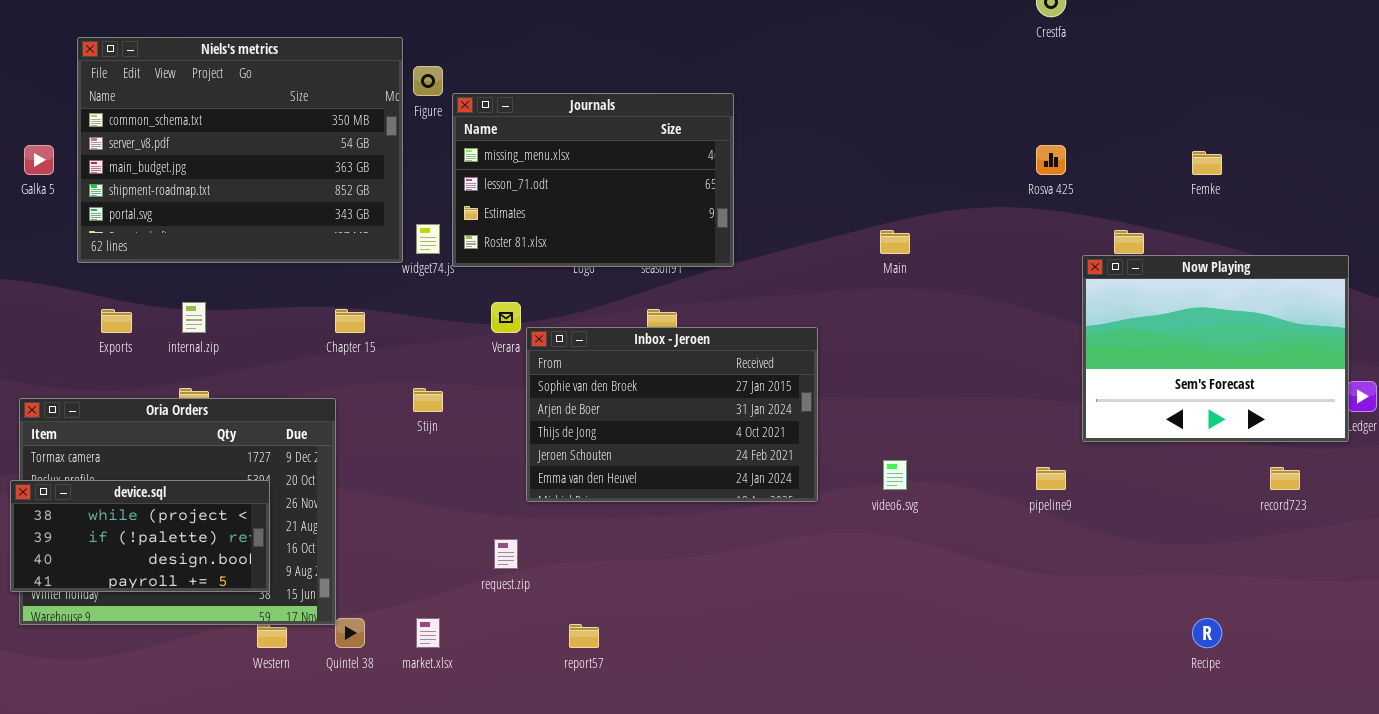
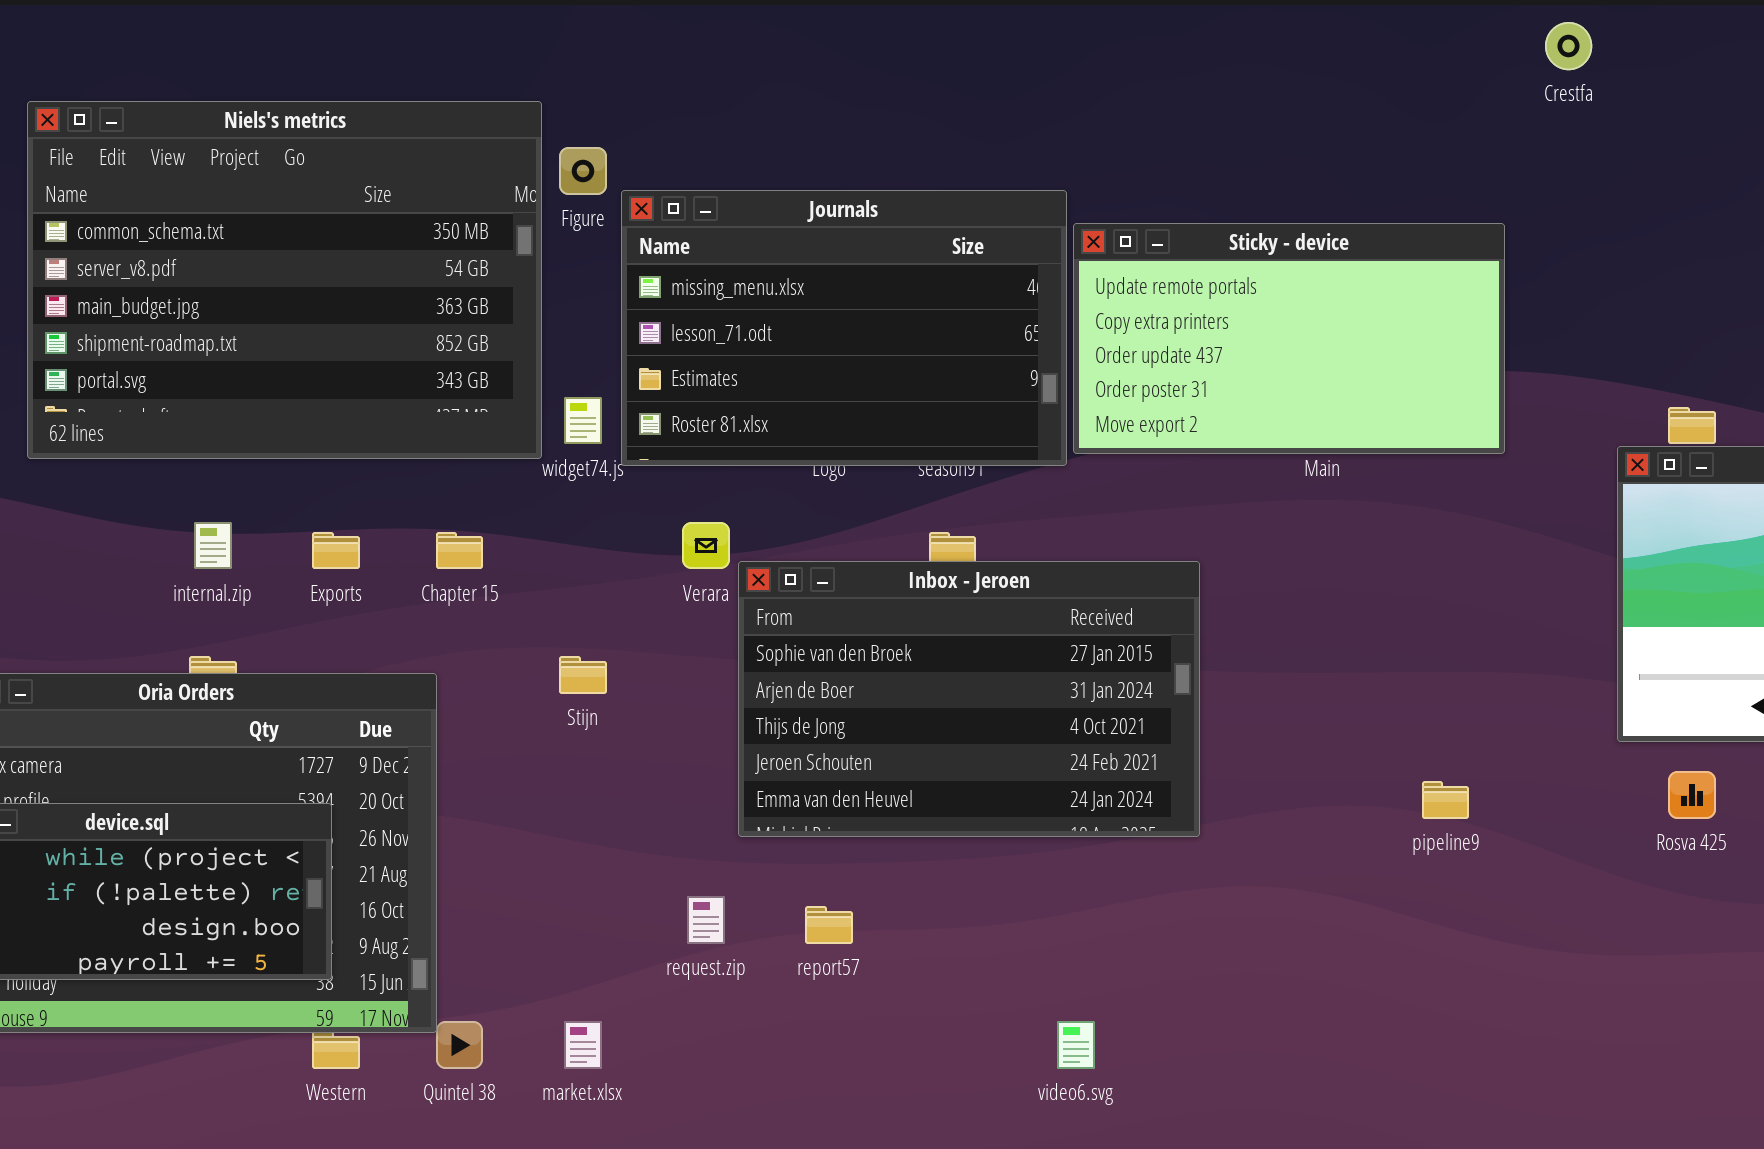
Sticky - device: none -> [1073,223,1505,454], opened
Rosva 425: [1036,145,1066,175] -> [1668,771,1716,819], moved
Exports: [101,309,132,333] -> [312,532,360,569], moved
video6.svg: [883,460,907,490] -> [1057,1021,1095,1069], moved
pipeline9: [1036,467,1066,490] -> [1422,781,1469,819], moved
report57: [569,624,599,648] -> [805,906,853,944], moved

